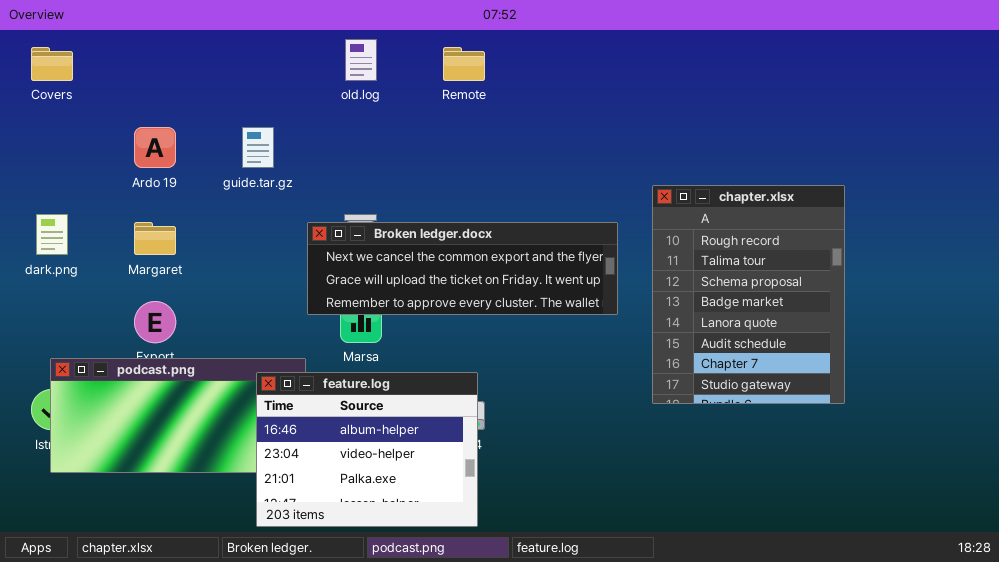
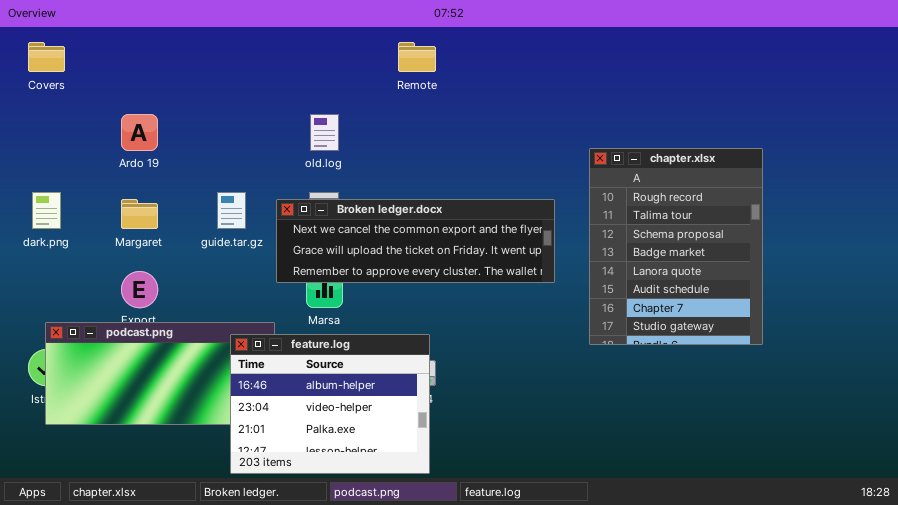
old.log: [345,39,377,81] -> [310,114,339,151], moved
guide.tar.gz: [242,127,274,168] -> [217,192,246,229], moved
chapter.xlsx: [652,185,845,404] -> [589,148,763,345], moved

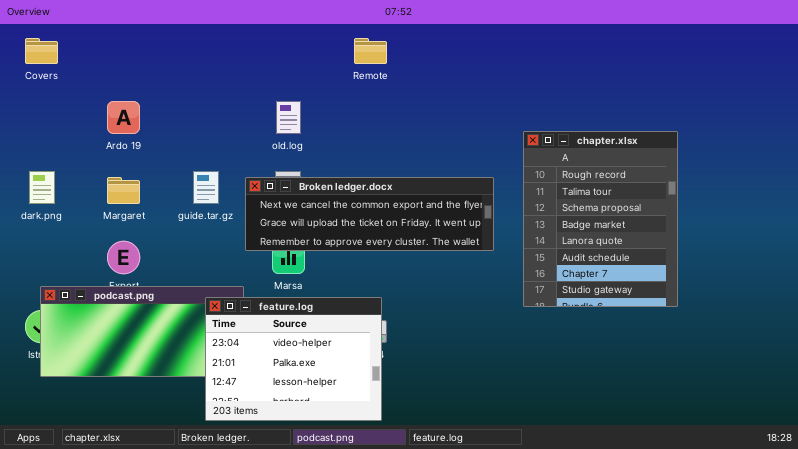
feature.log: [230,334,430,474] -> [205,297,382,421], scrolled down 1 row

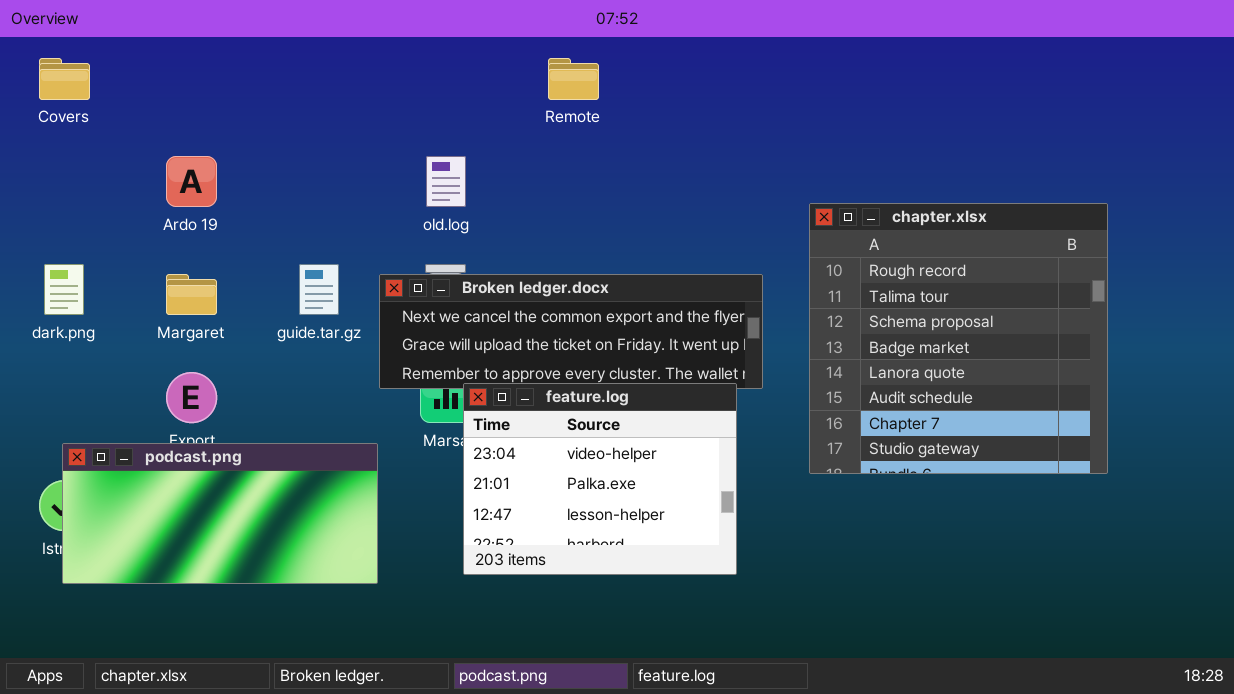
chapter.xlsx: [523,131,678,307] -> [809,203,1108,474], resized
feature.log: [205,297,382,421] -> [463,383,737,575], moved

